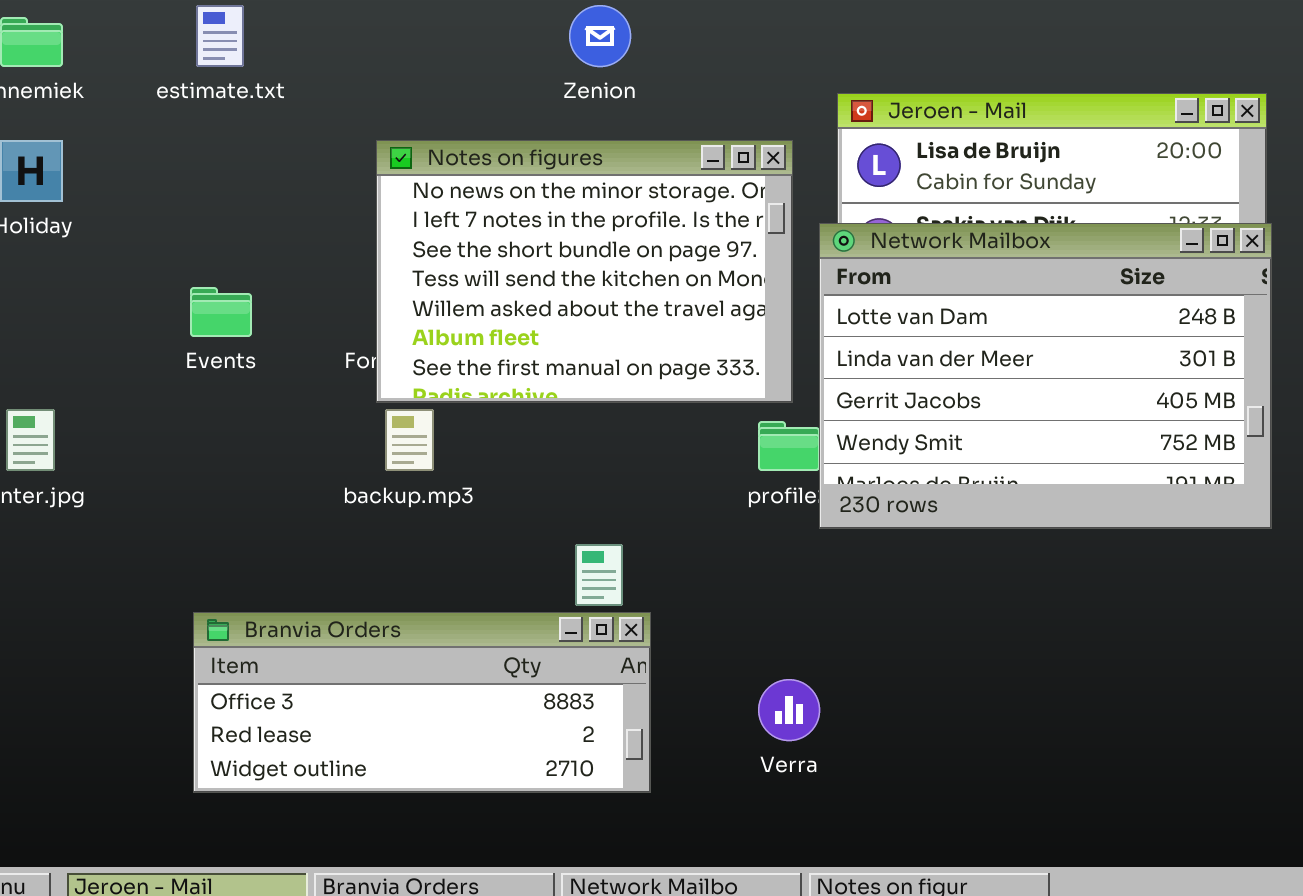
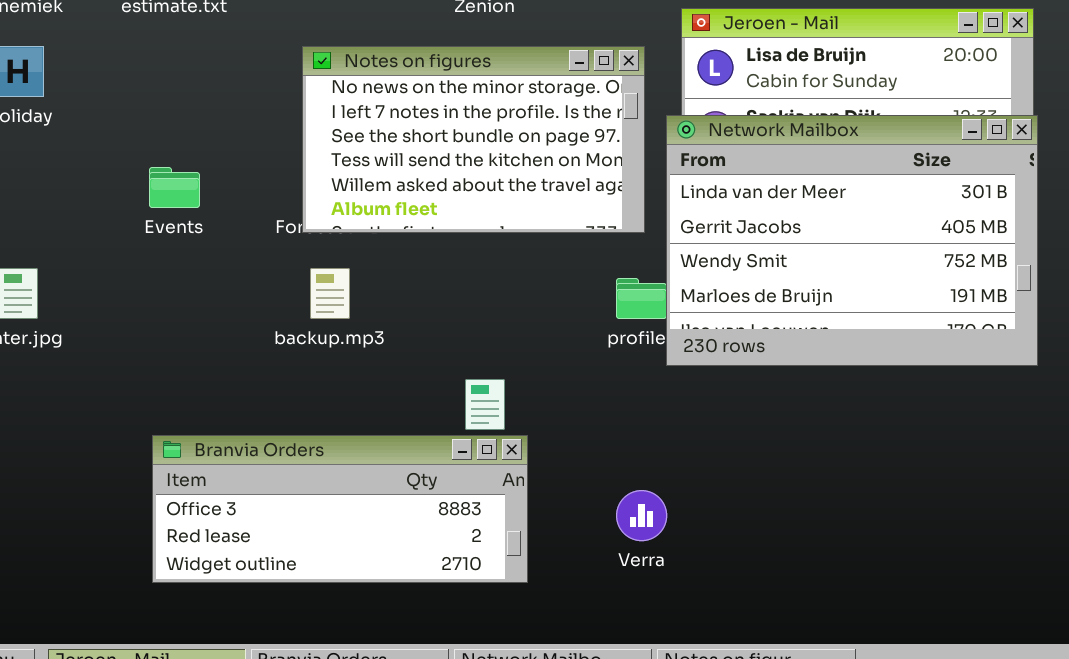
Notes on figures: [376,140,793,403] -> [302,46,645,233], resized
Network Mailbox: [819,223,1272,529] -> [666,115,1038,366], scrolled down 1 row

